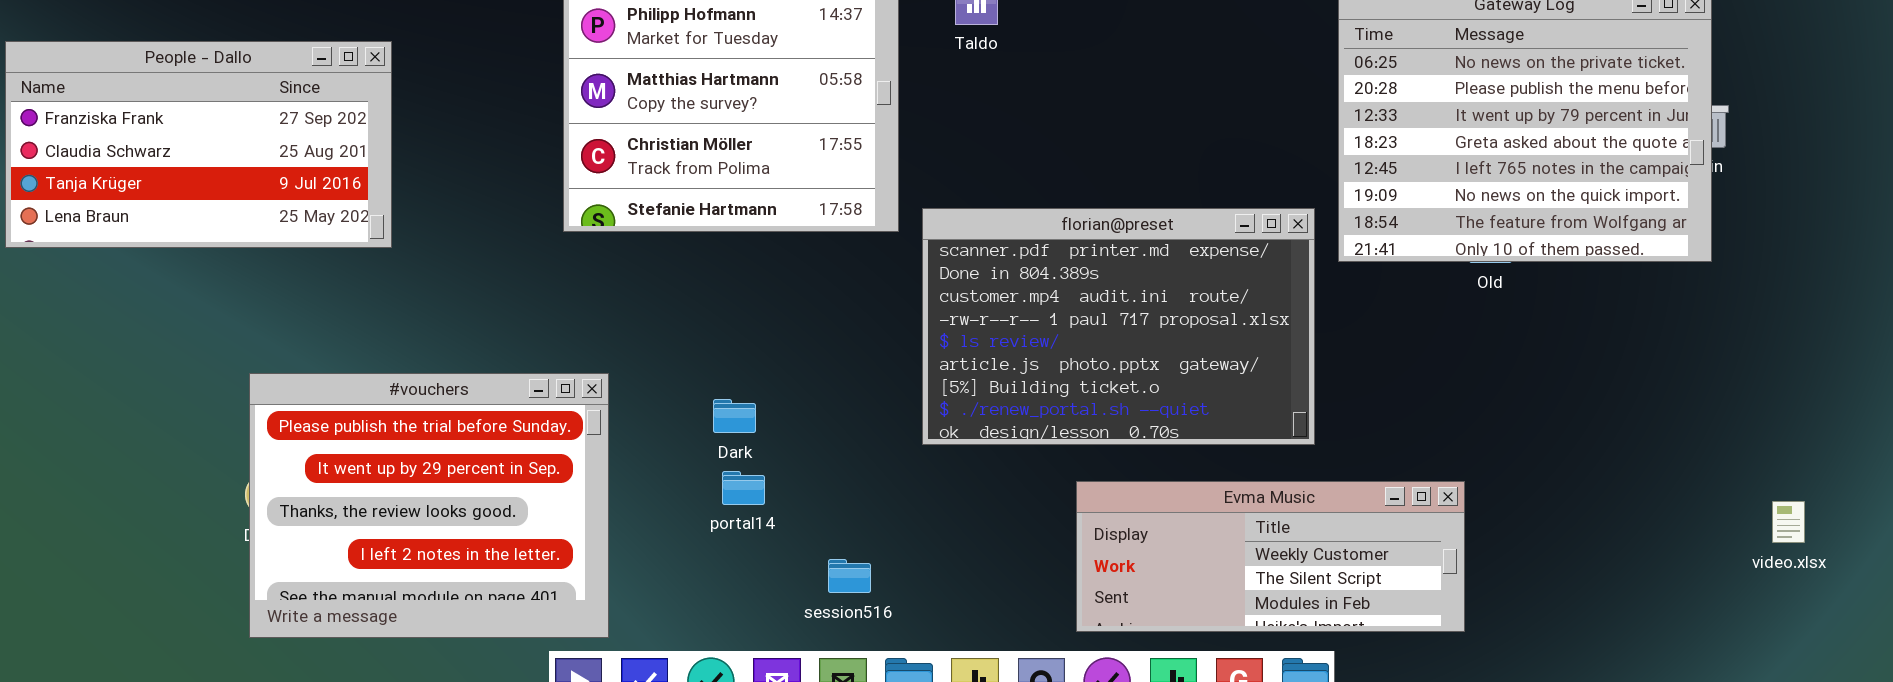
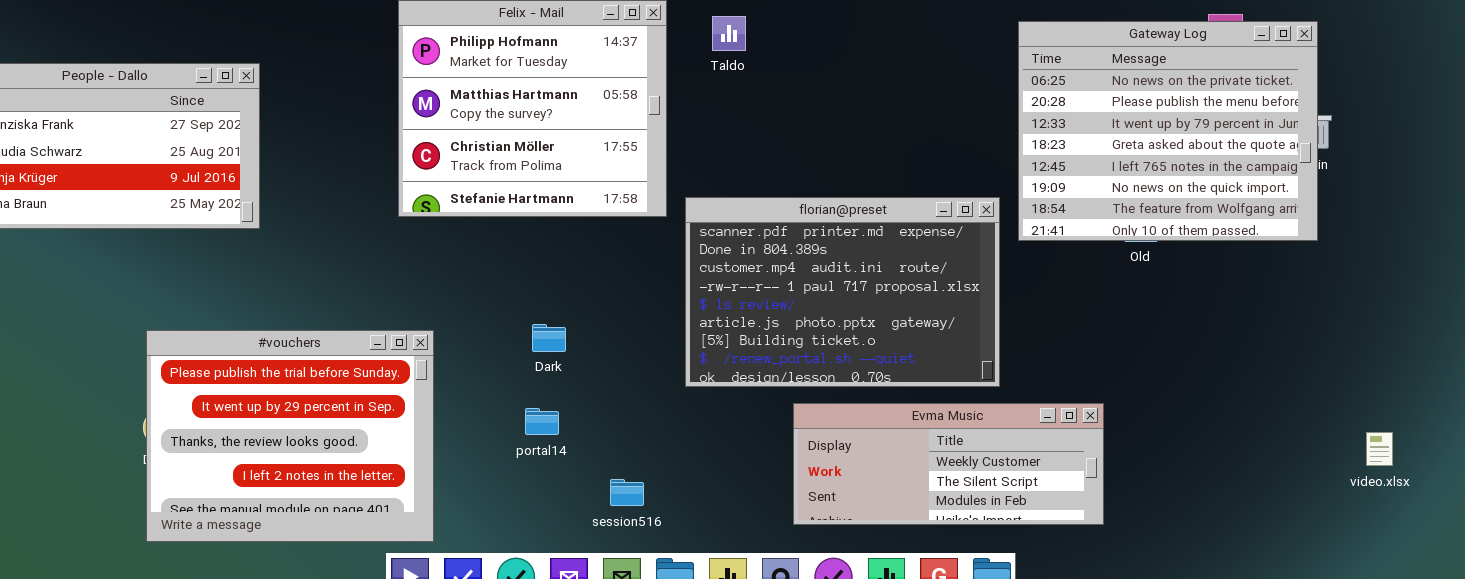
Dark: [713,399,756,433] -> [532,324,566,352], moved
Evma Music: [1076,481,1465,632] -> [793,403,1104,525], moved

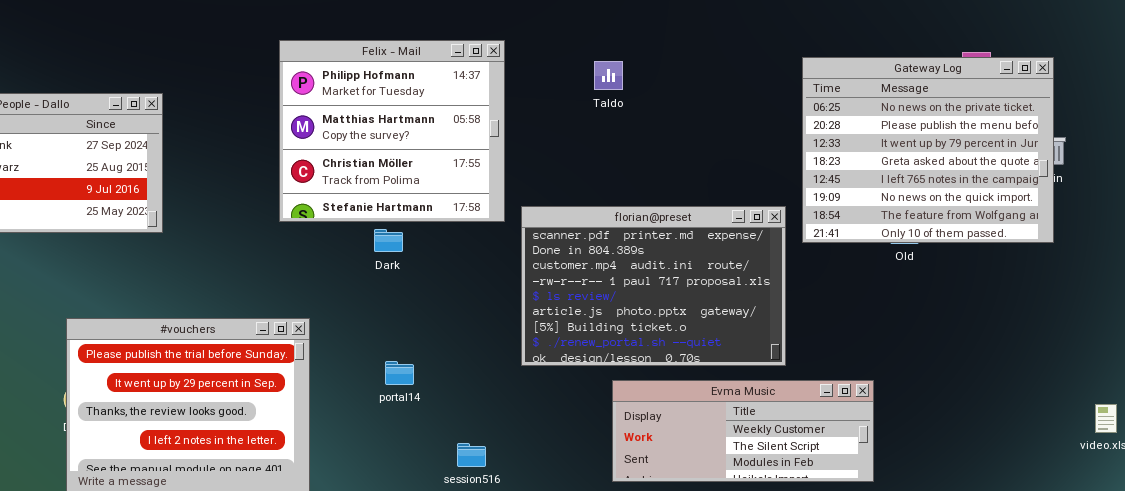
Taldo: [712,16,746,51] -> [594,61,623,90], moved
Dark: [532,324,566,352] -> [374,229,403,252], moved
portal14: [525,408,559,435] -> [385,361,414,385], moved

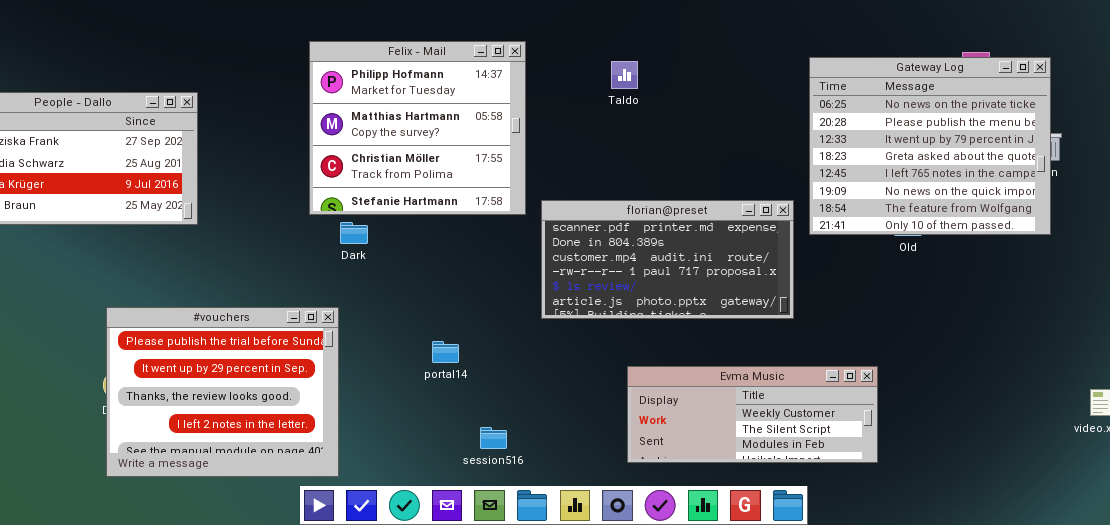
florian@preset: [521,206,786,366] -> [541,200,794,319], resized
Dark: [374,229,403,252] -> [340,222,368,244], moved
portal14: [385,361,414,385] -> [432,341,459,363], moved

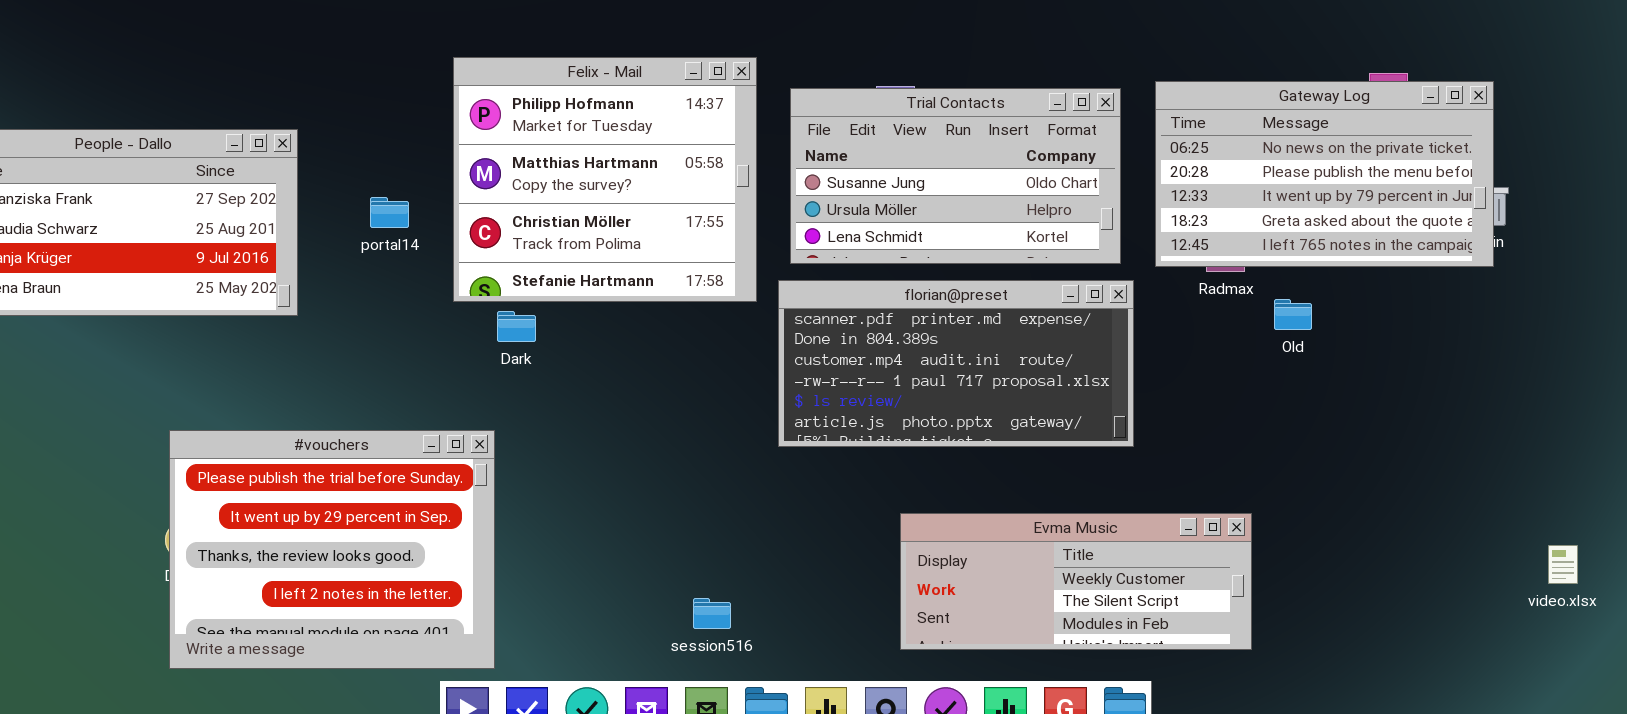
Gateway Log: [809,57,1051,235] -> [1155,81,1494,267], resized
Trial Contacts: none -> [790,88,1121,264], opened
portal14: [432,341,459,363] -> [370,197,409,228], moved

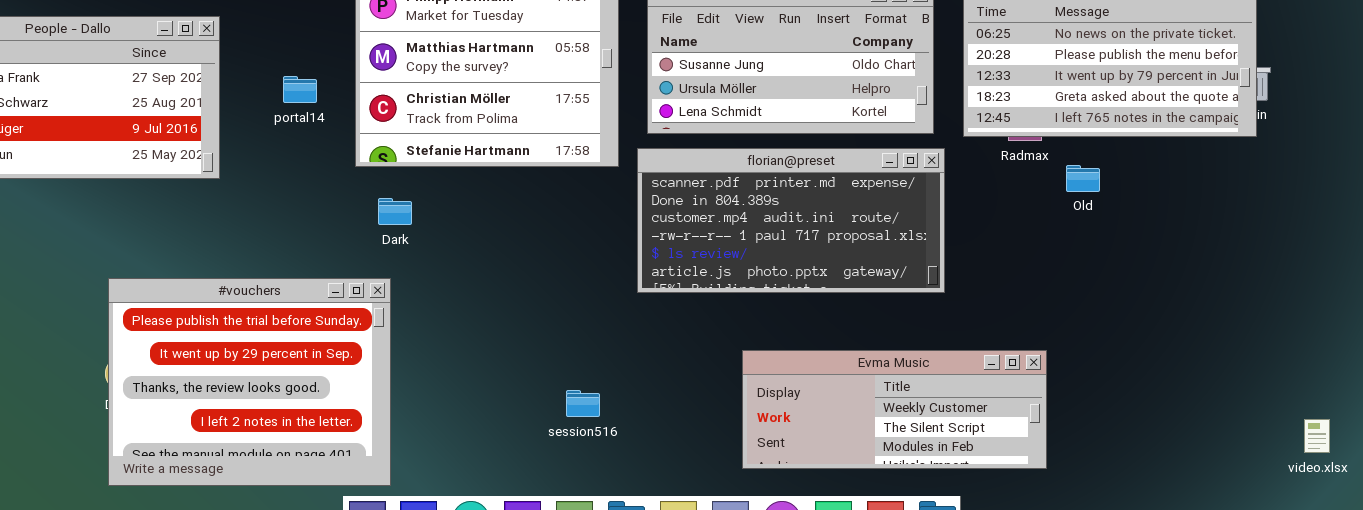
Dark: [497,311,536,342] -> [378,198,412,225], moved
video.xlsx: [1548,545,1578,584] -> [1304,419,1330,453], moved
session516: [693,598,731,629] -> [566,390,600,417], moved

